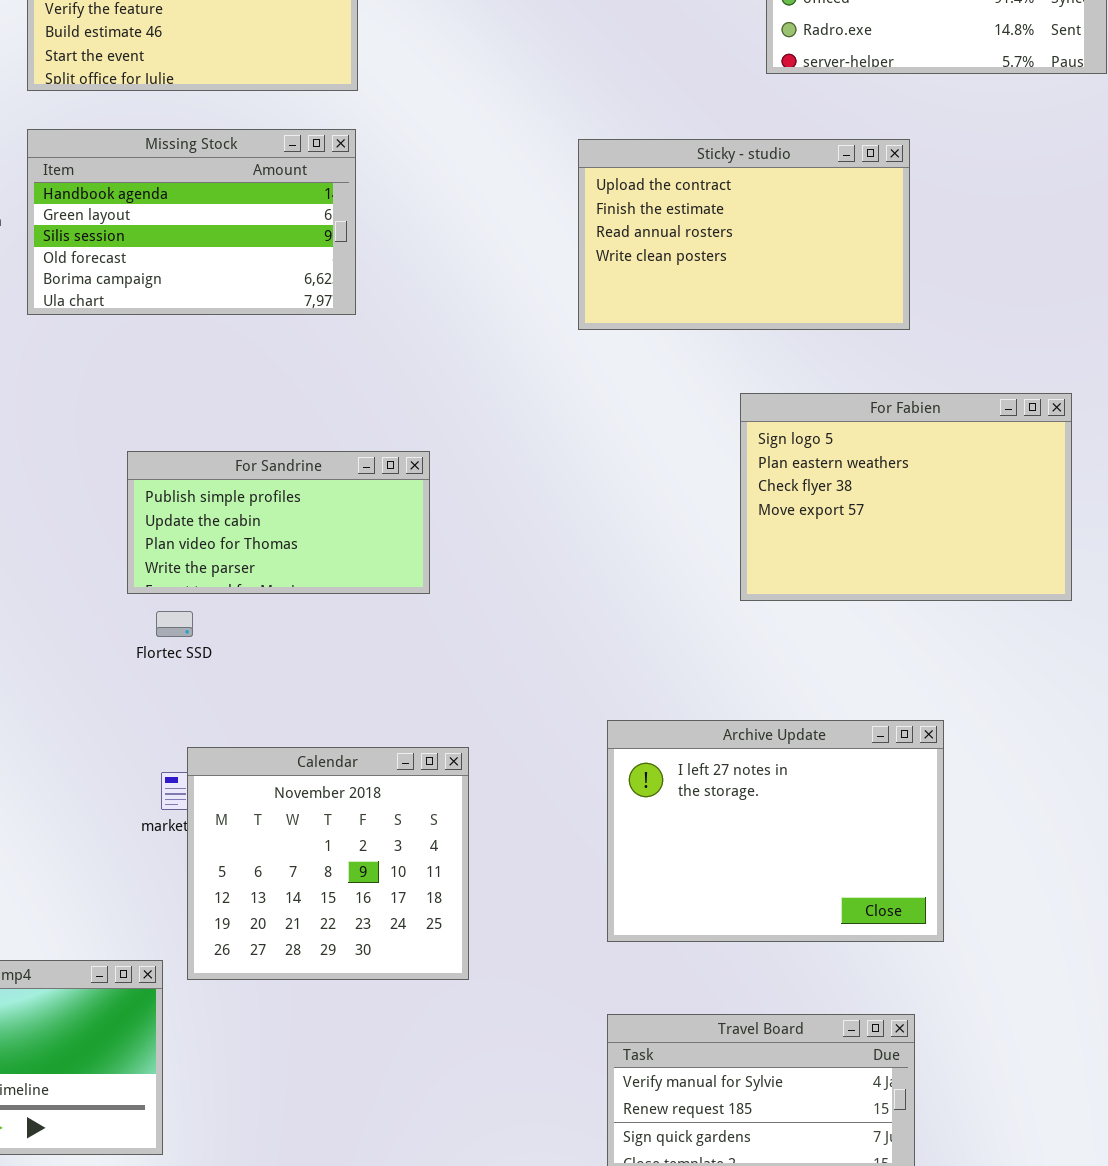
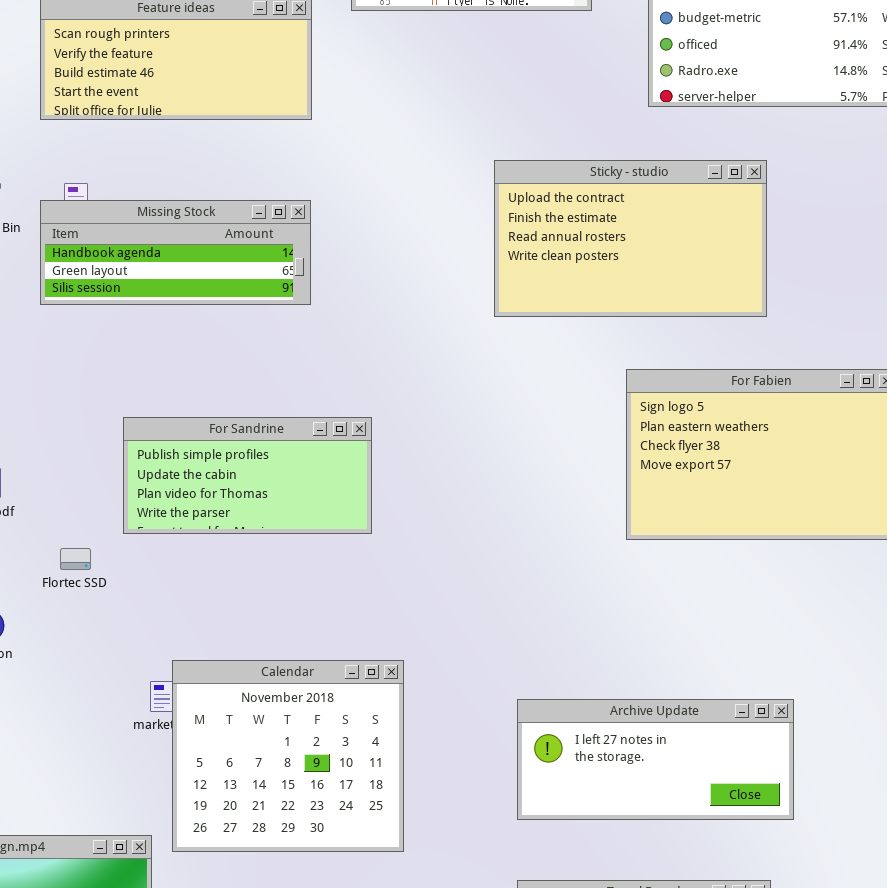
Missing Stock: [27,129,356,315] -> [40,200,311,305], resized
Flortec SSD: [156,611,193,637] -> [60,548,91,570], moved
Archive Update: [607,720,944,942] -> [517,699,794,820], resized

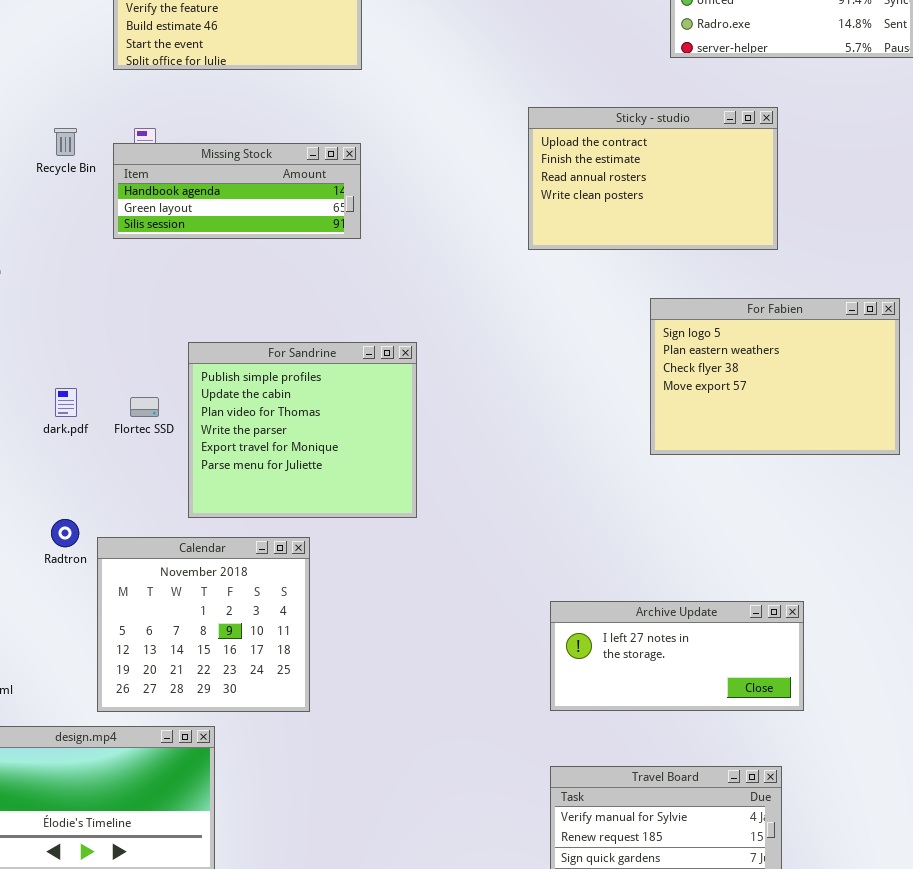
For Sandrine: [123,417,372,534] -> [188,342,417,518], resized
Flortec SSD: [60,548,91,570] -> [130,397,159,417], moved
Calendar: [172,660,404,852] -> [97,537,310,712], moved

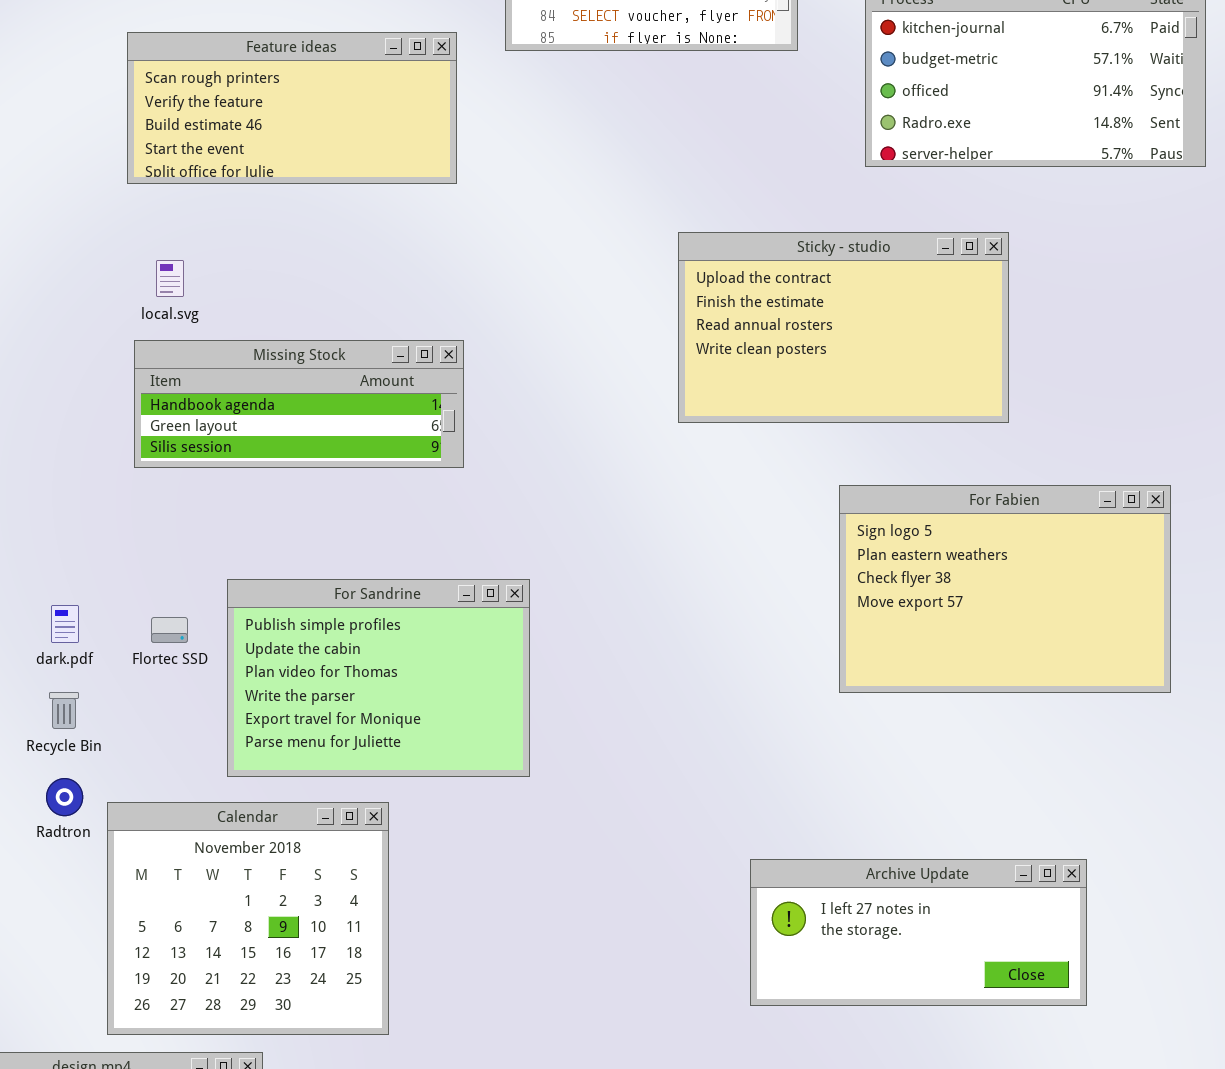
Recycle Bin: [54,128,77,156] -> [49,692,79,729], moved
Missing Stock: [113,143,361,239] -> [134,340,464,468], moved
For Sandrine: [188,342,417,518] -> [227,579,530,777], resized
Archive Update: [550,601,804,711] -> [750,859,1087,1006], moved

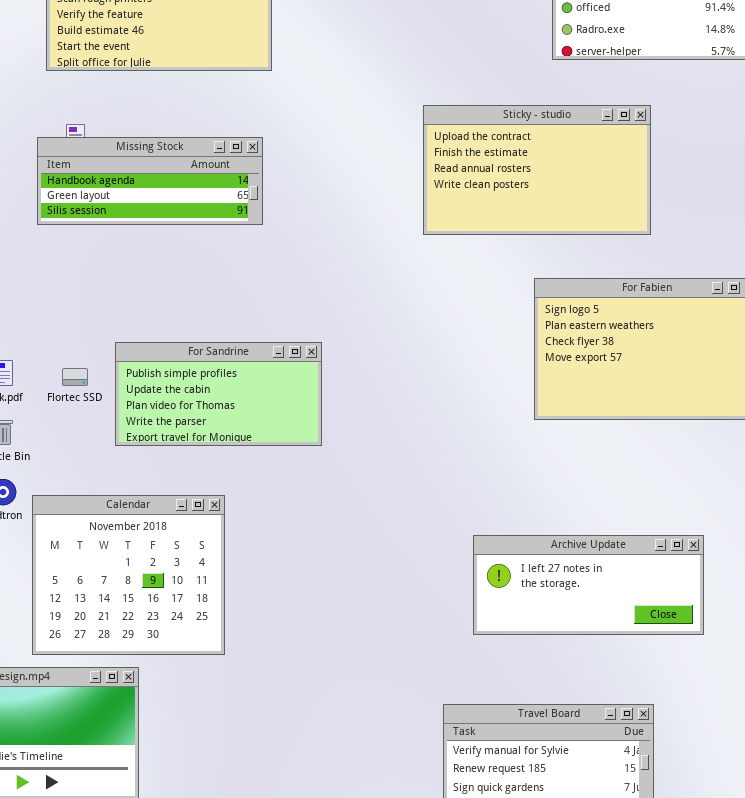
Missing Stock: [134,340,464,468] -> [37,137,263,225], moved
For Sandrine: [227,579,530,777] -> [115,342,322,446], resized

